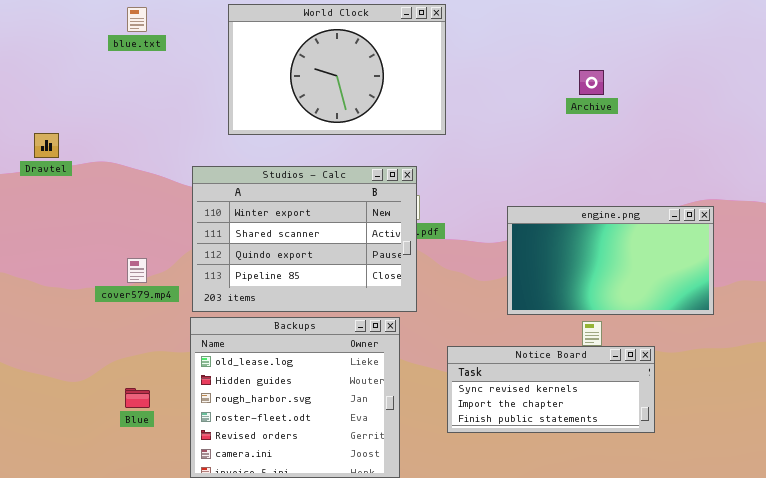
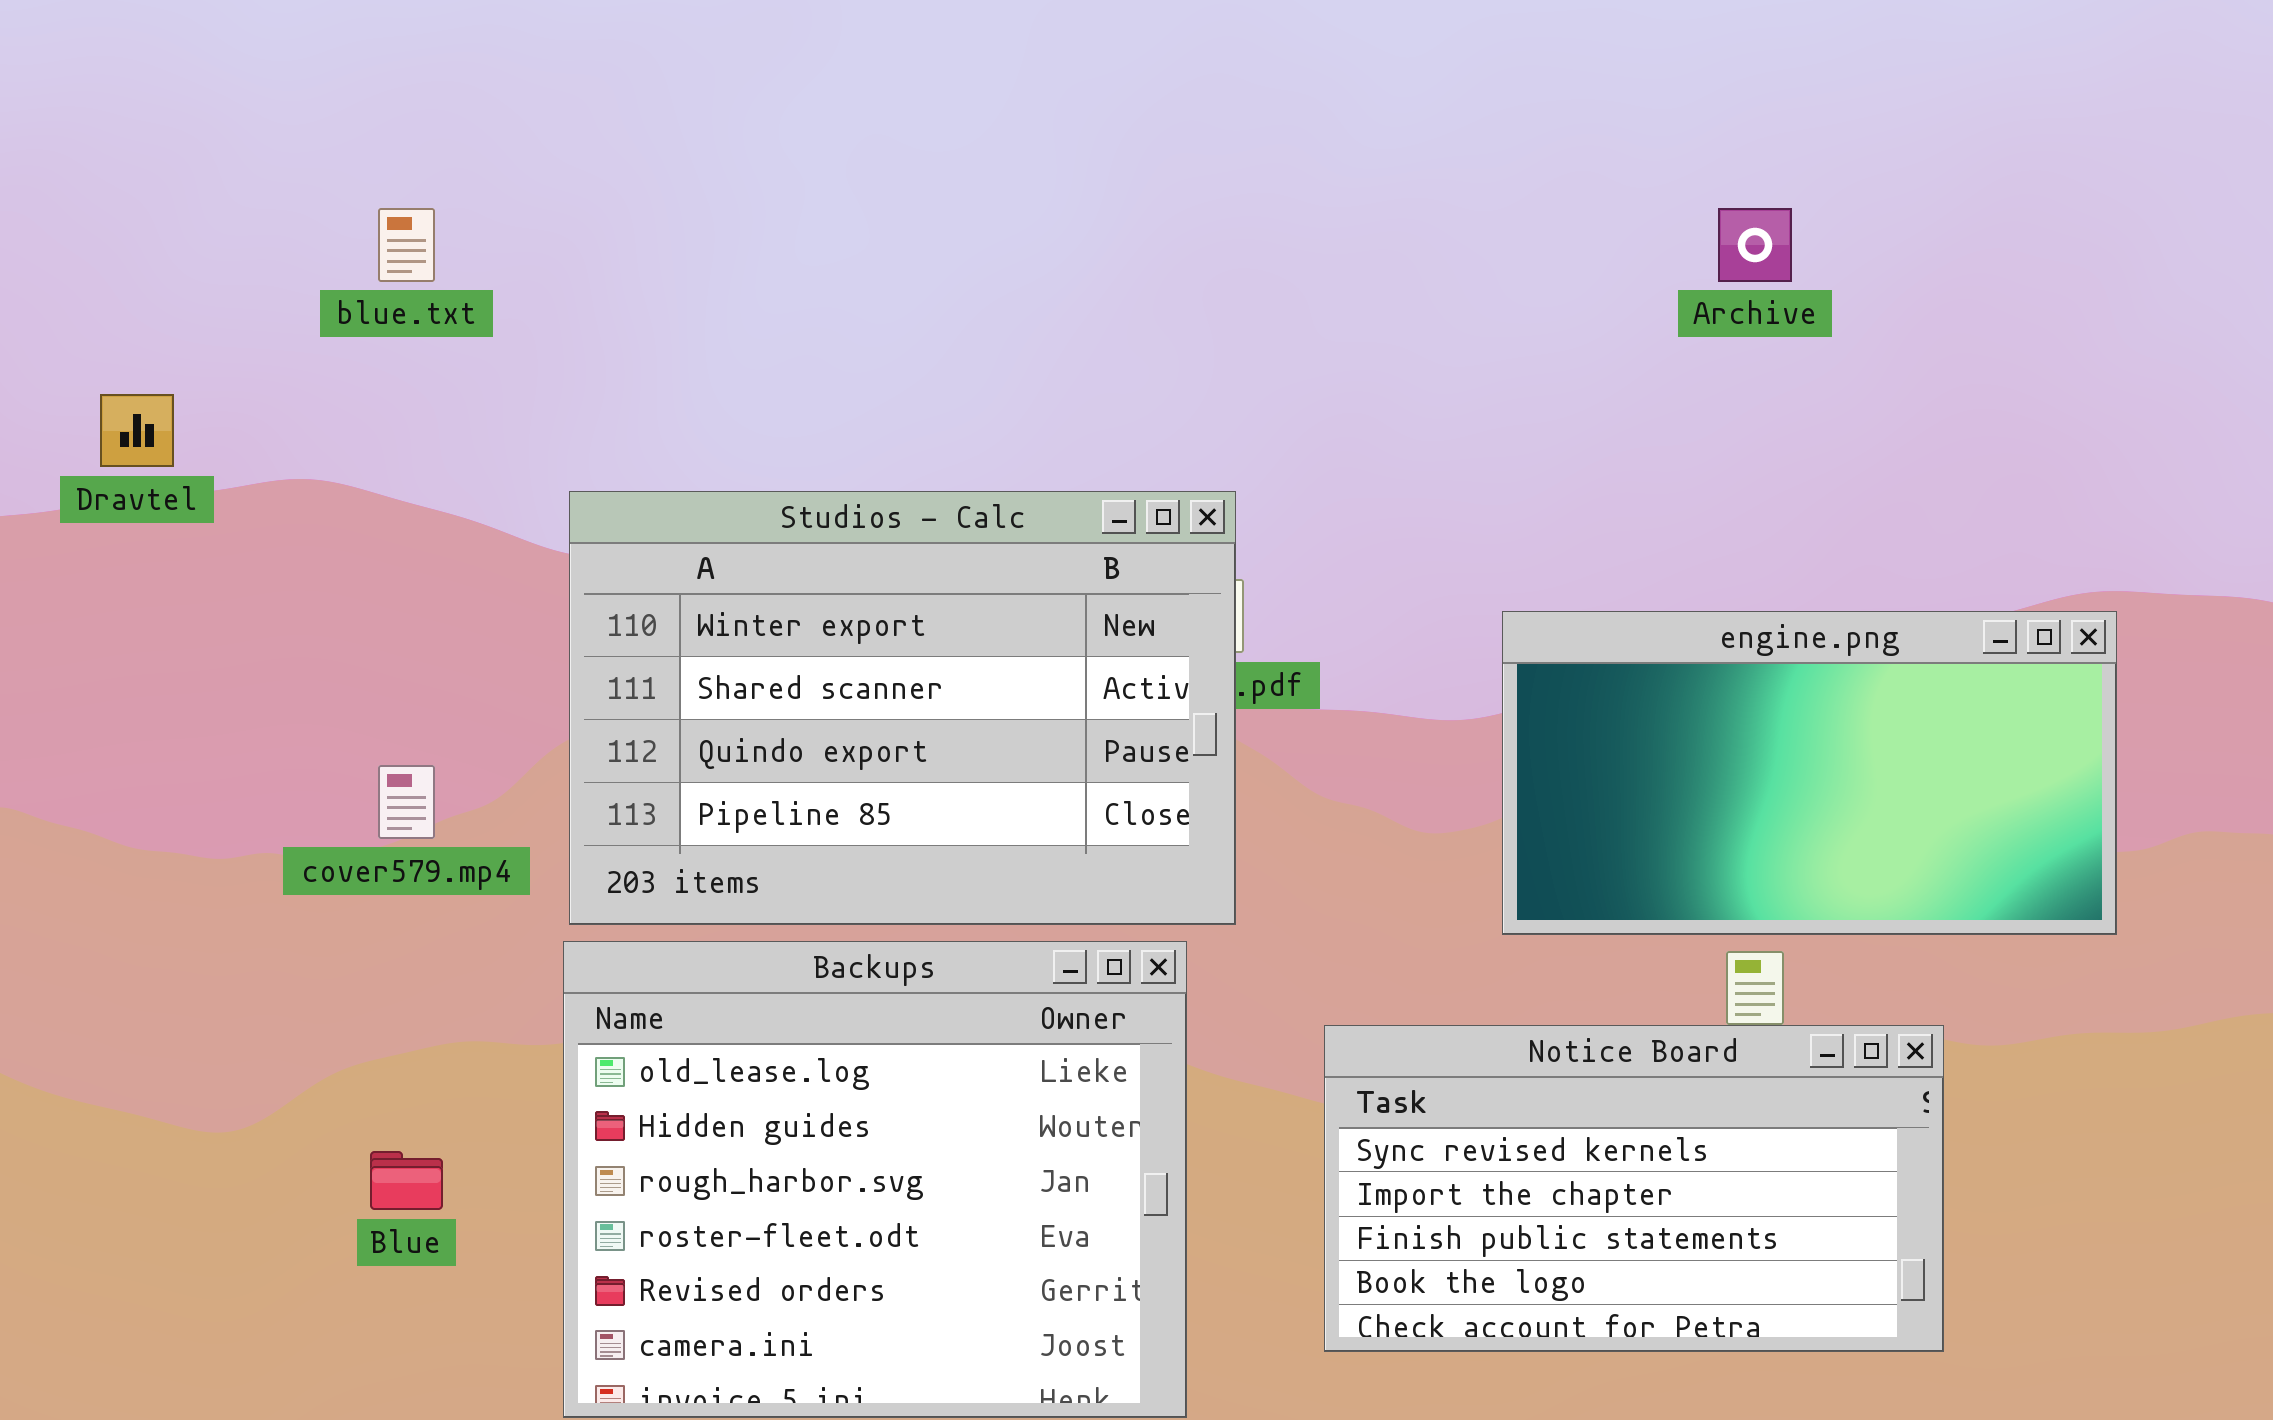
World Clock: [228,4,446,135] -> none, closed
blue.txt: [127,7,147,32] -> [378,208,435,282], moved
Notice Board: [447,346,655,433] -> [1324,1025,1944,1352], resized

